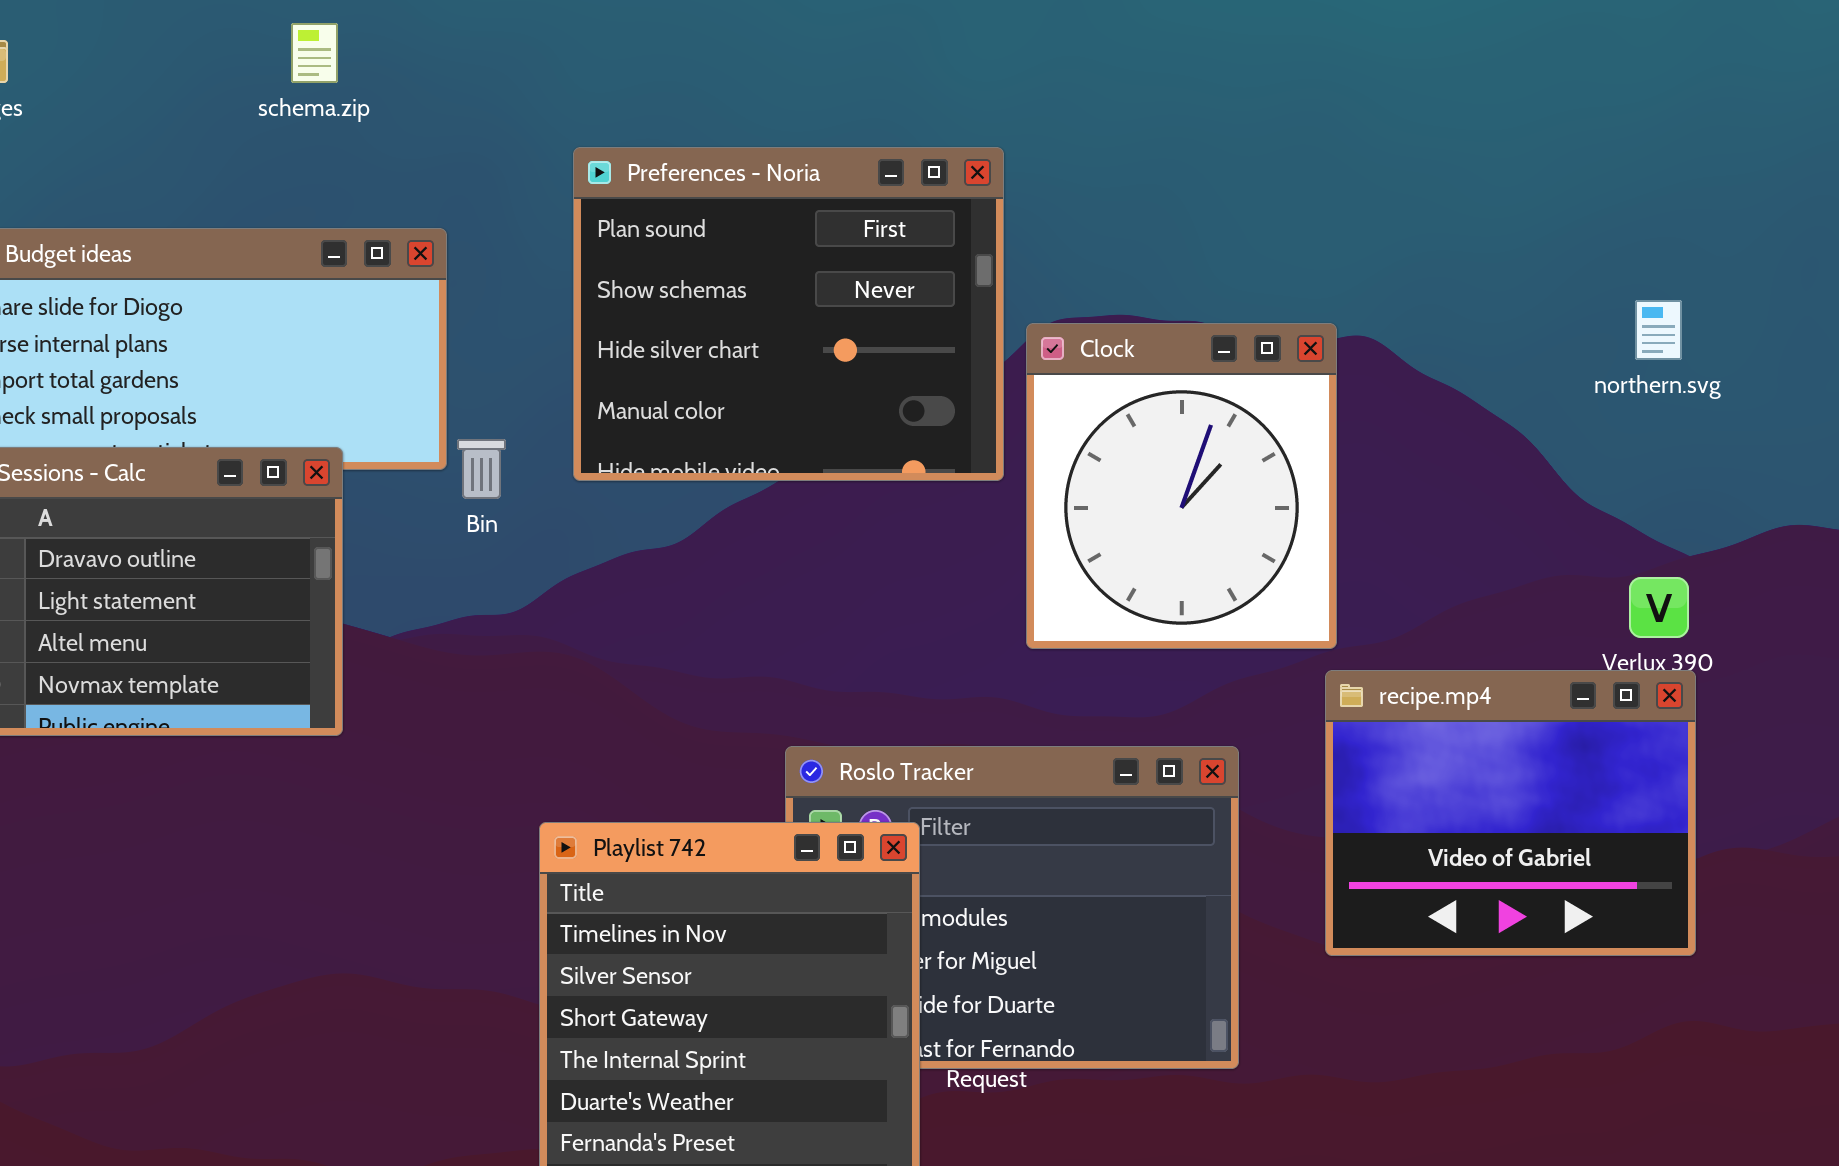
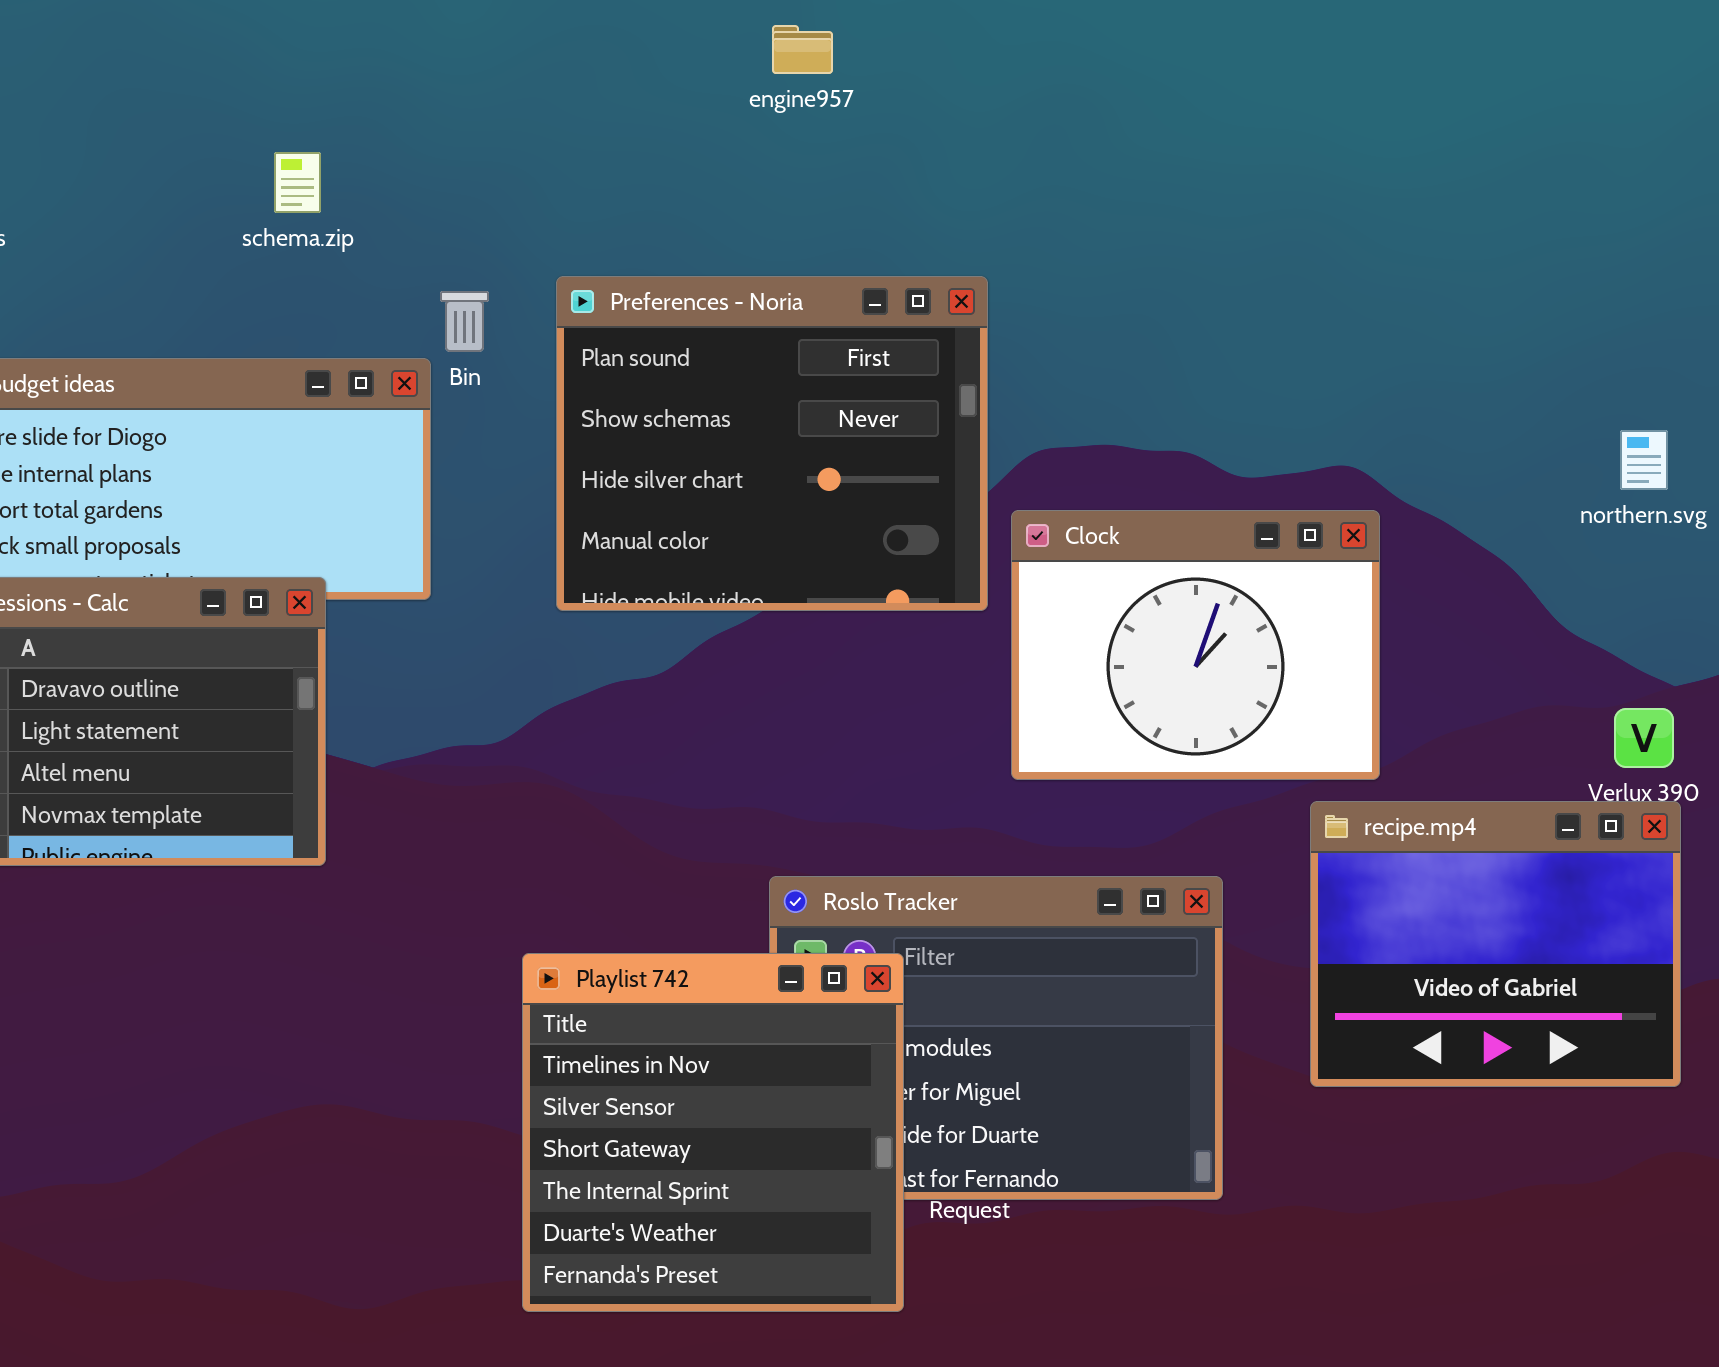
Clock: [1026,323,1337,649] -> [1011,510,1380,780], resized
Bin: [457,439,506,499] -> [440,291,489,352], moved

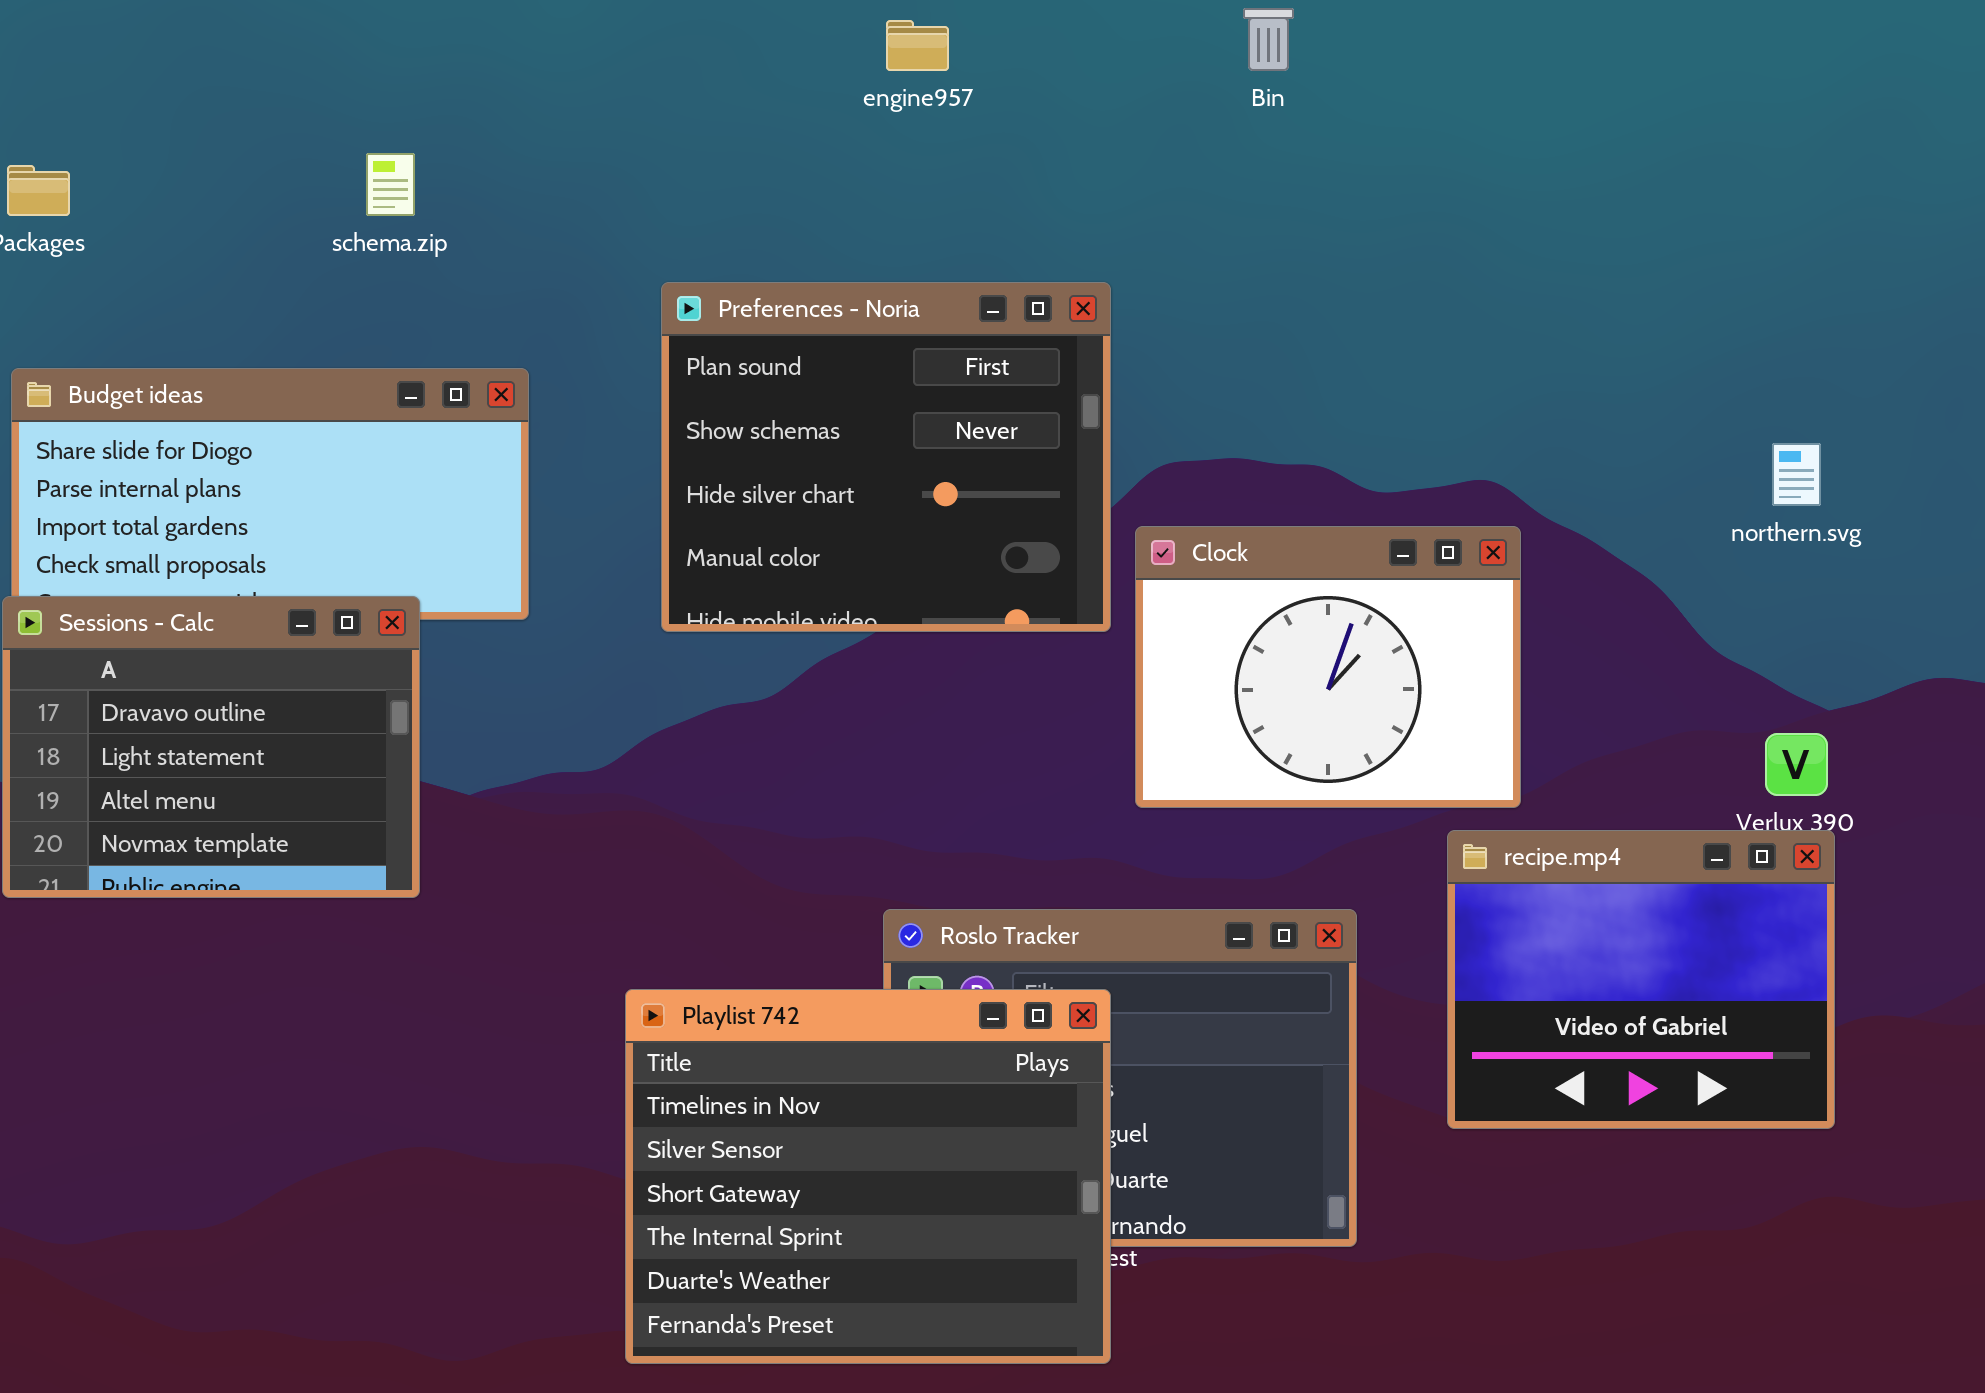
Bin: [440,291,489,352] -> [1243,8,1294,71], moved
Playlist 742: [522,953,904,1312] -> [625,989,1111,1364], resized

